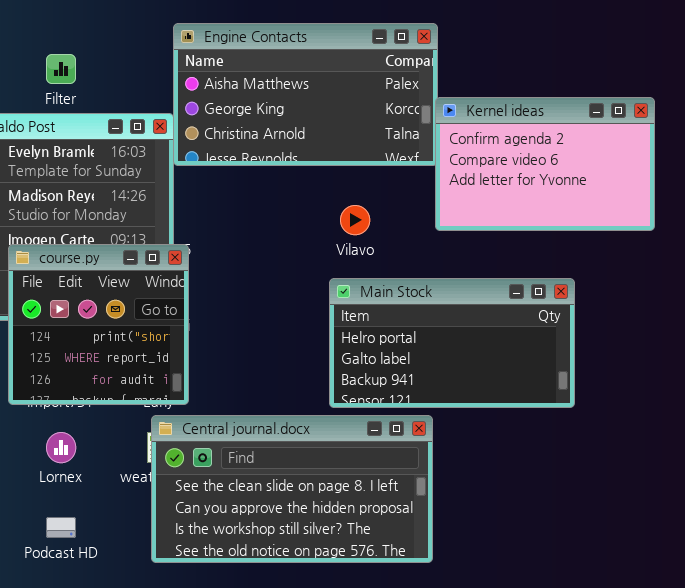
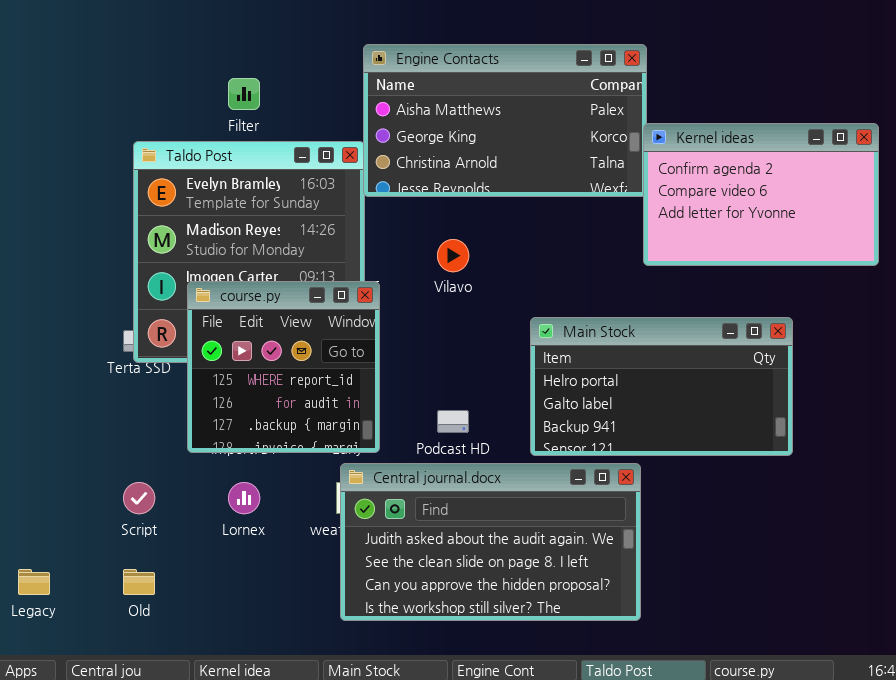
Vilavo: [340,205,370,235] -> [437,239,469,272], moved
course.py: [8,244,189,405] -> [187,281,380,453], scrolled down 1 row
Central journal.docx: [151,415,433,563] -> [340,463,641,621], scrolled up 1 row
Podcast HD: [46,517,76,538] -> [437,410,469,433], moved

